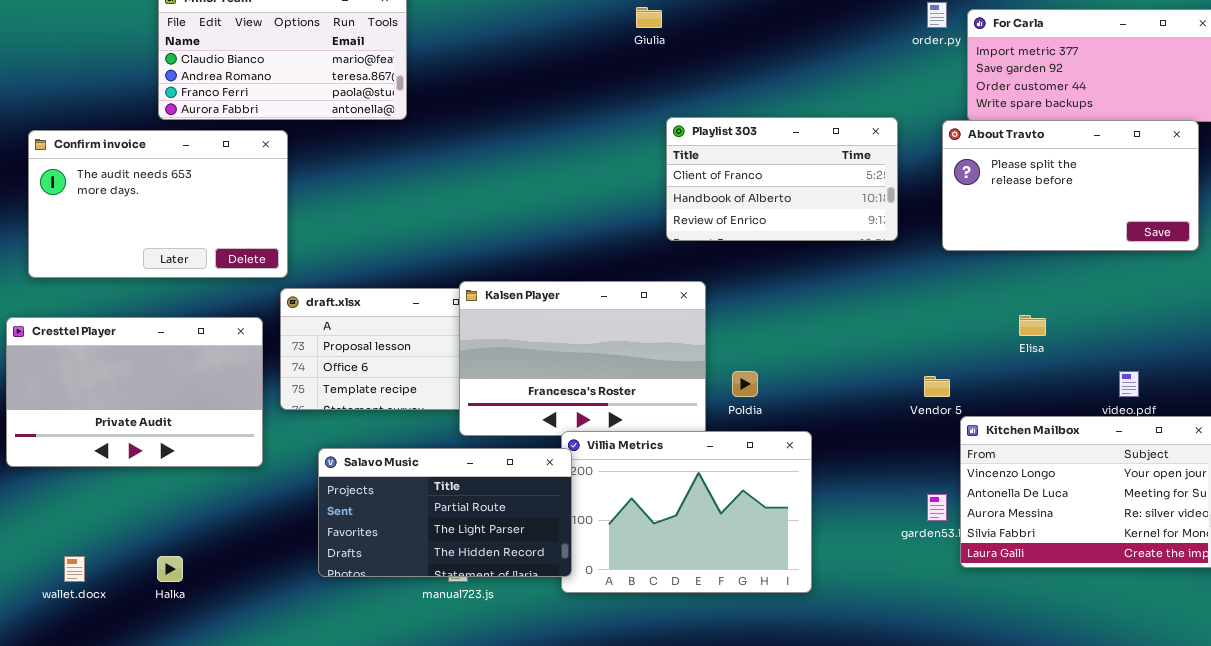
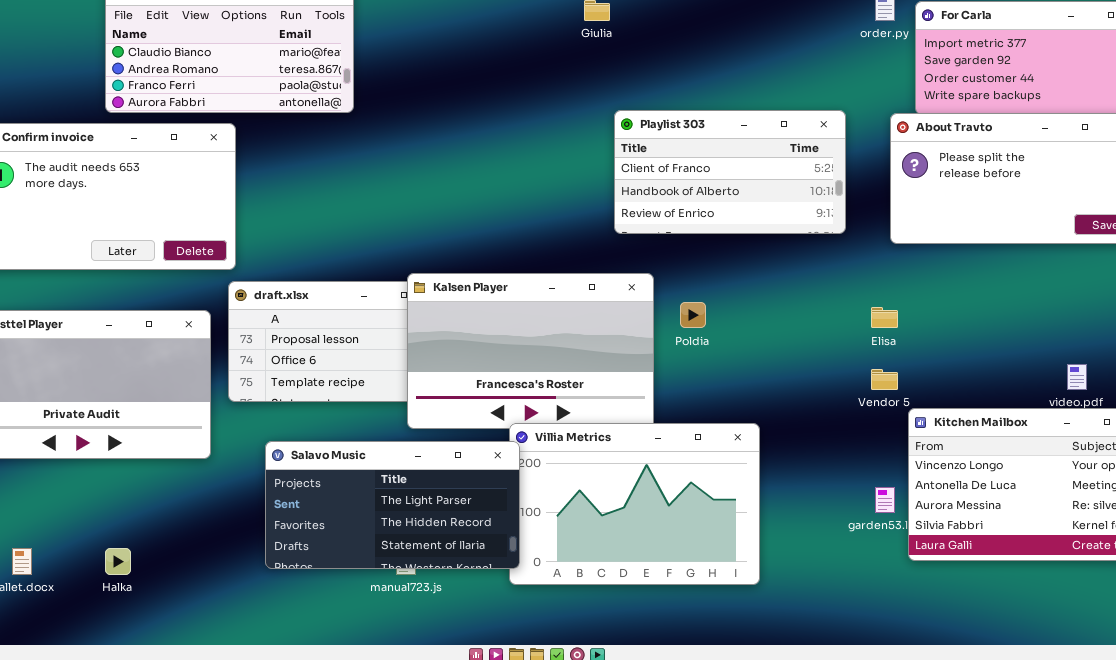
Elisa: [1019,315,1046,336] -> [871,307,898,328], moved
Poldia: [732,371,758,397] -> [680,302,706,328], moved
Salavo Music: [318,448,572,577] -> [265,441,520,569], scrolled down 1 row

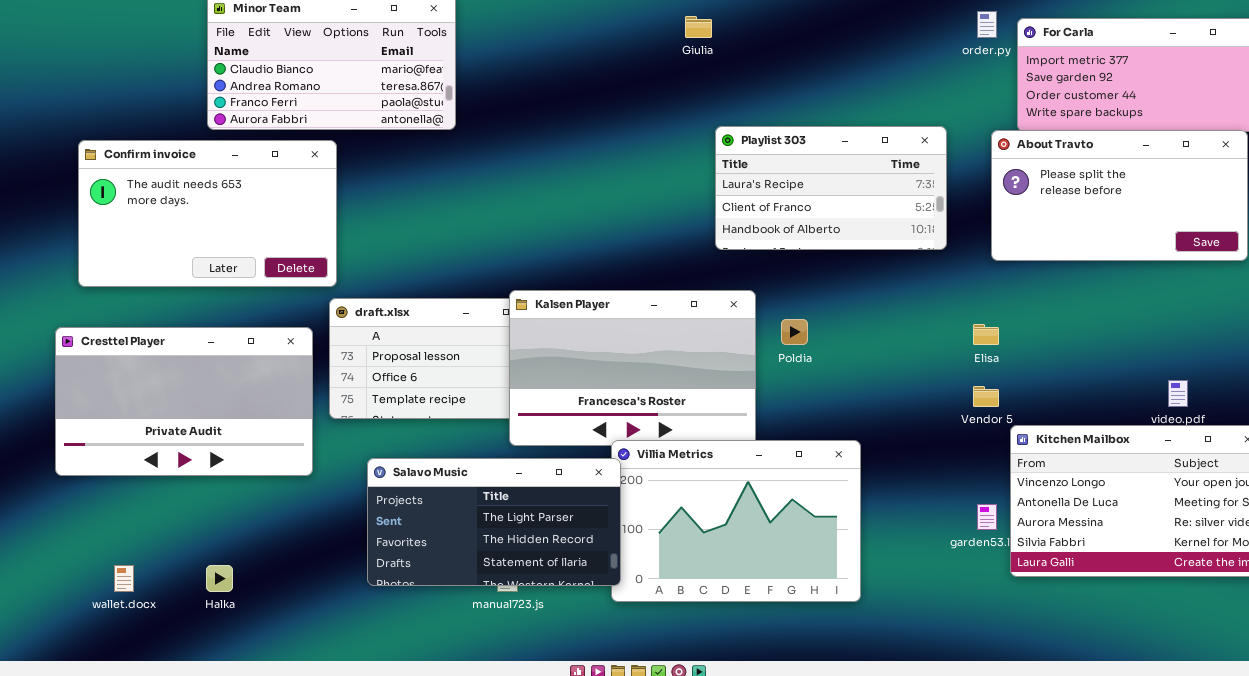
Playlist 303: [614,110,846,234] -> [715,126,947,250], scrolled up 1 row

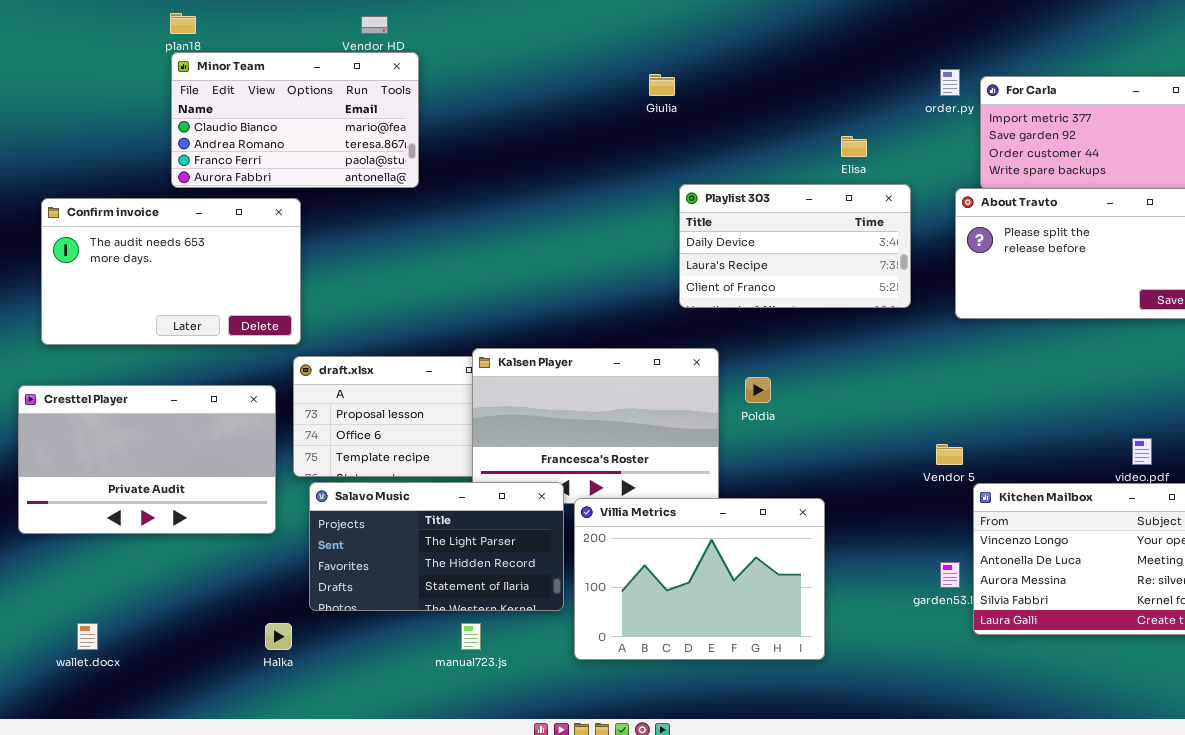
Playlist 303: [715,126,947,250] -> [679,184,911,308], scrolled up 1 row
Elisa: [973,324,999,345] -> [841,136,867,157], moved
Salavo Music: [367,458,621,586] -> [309,482,564,611], moved
Halka: [206,565,233,592] -> [265,623,292,650], moved

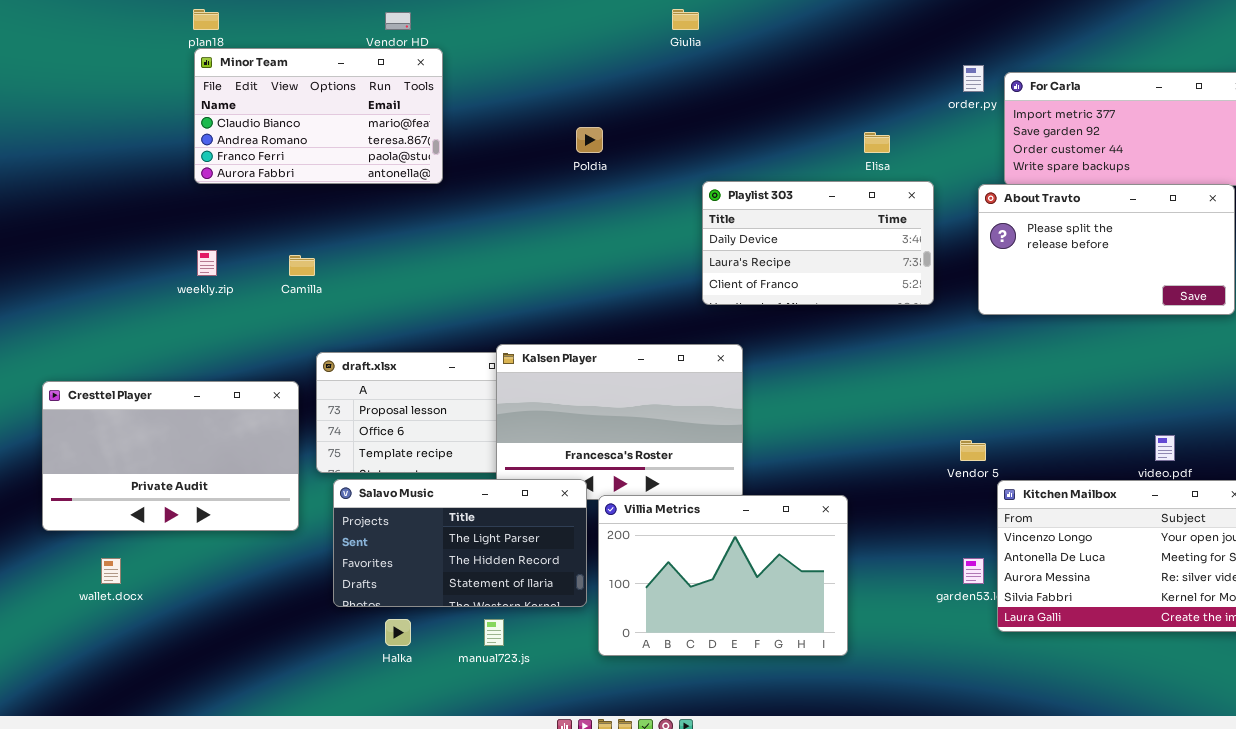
Giulia: [649,74,675,96] -> [672,9,699,30], moved
Confirm invoice: [41,198,301,345] -> none, closed
Poldia: [745,377,771,403] -> [576,127,603,153], moved
wallet.docx: [77,623,98,650] -> [101,558,121,584], moved
Halka: [265,623,292,650] -> [385,619,411,646], moved

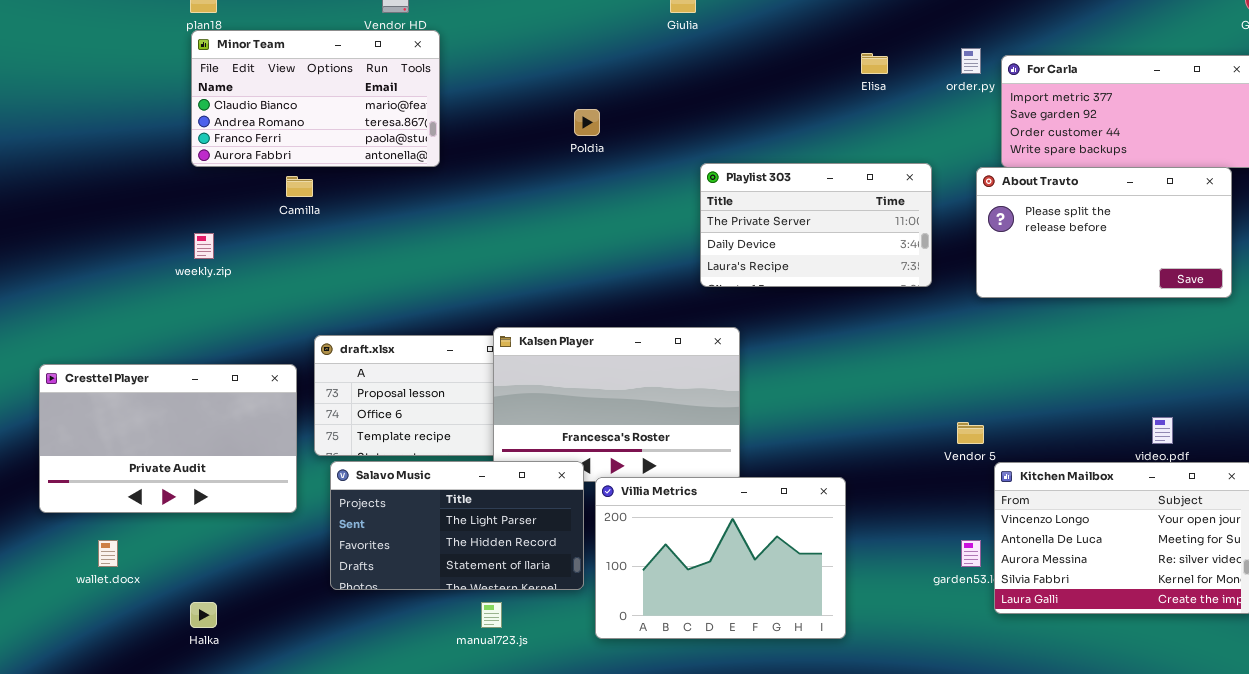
Elisa: [864,132,890,153] -> [861,53,888,74], moved
Playlist 303: [702,181,934,305] -> [700,163,932,287], scrolled up 1 row
Camilla: [289,255,315,276] -> [286,176,313,197], moved
Halka: [385,619,411,646] -> [190,602,217,628], moved

